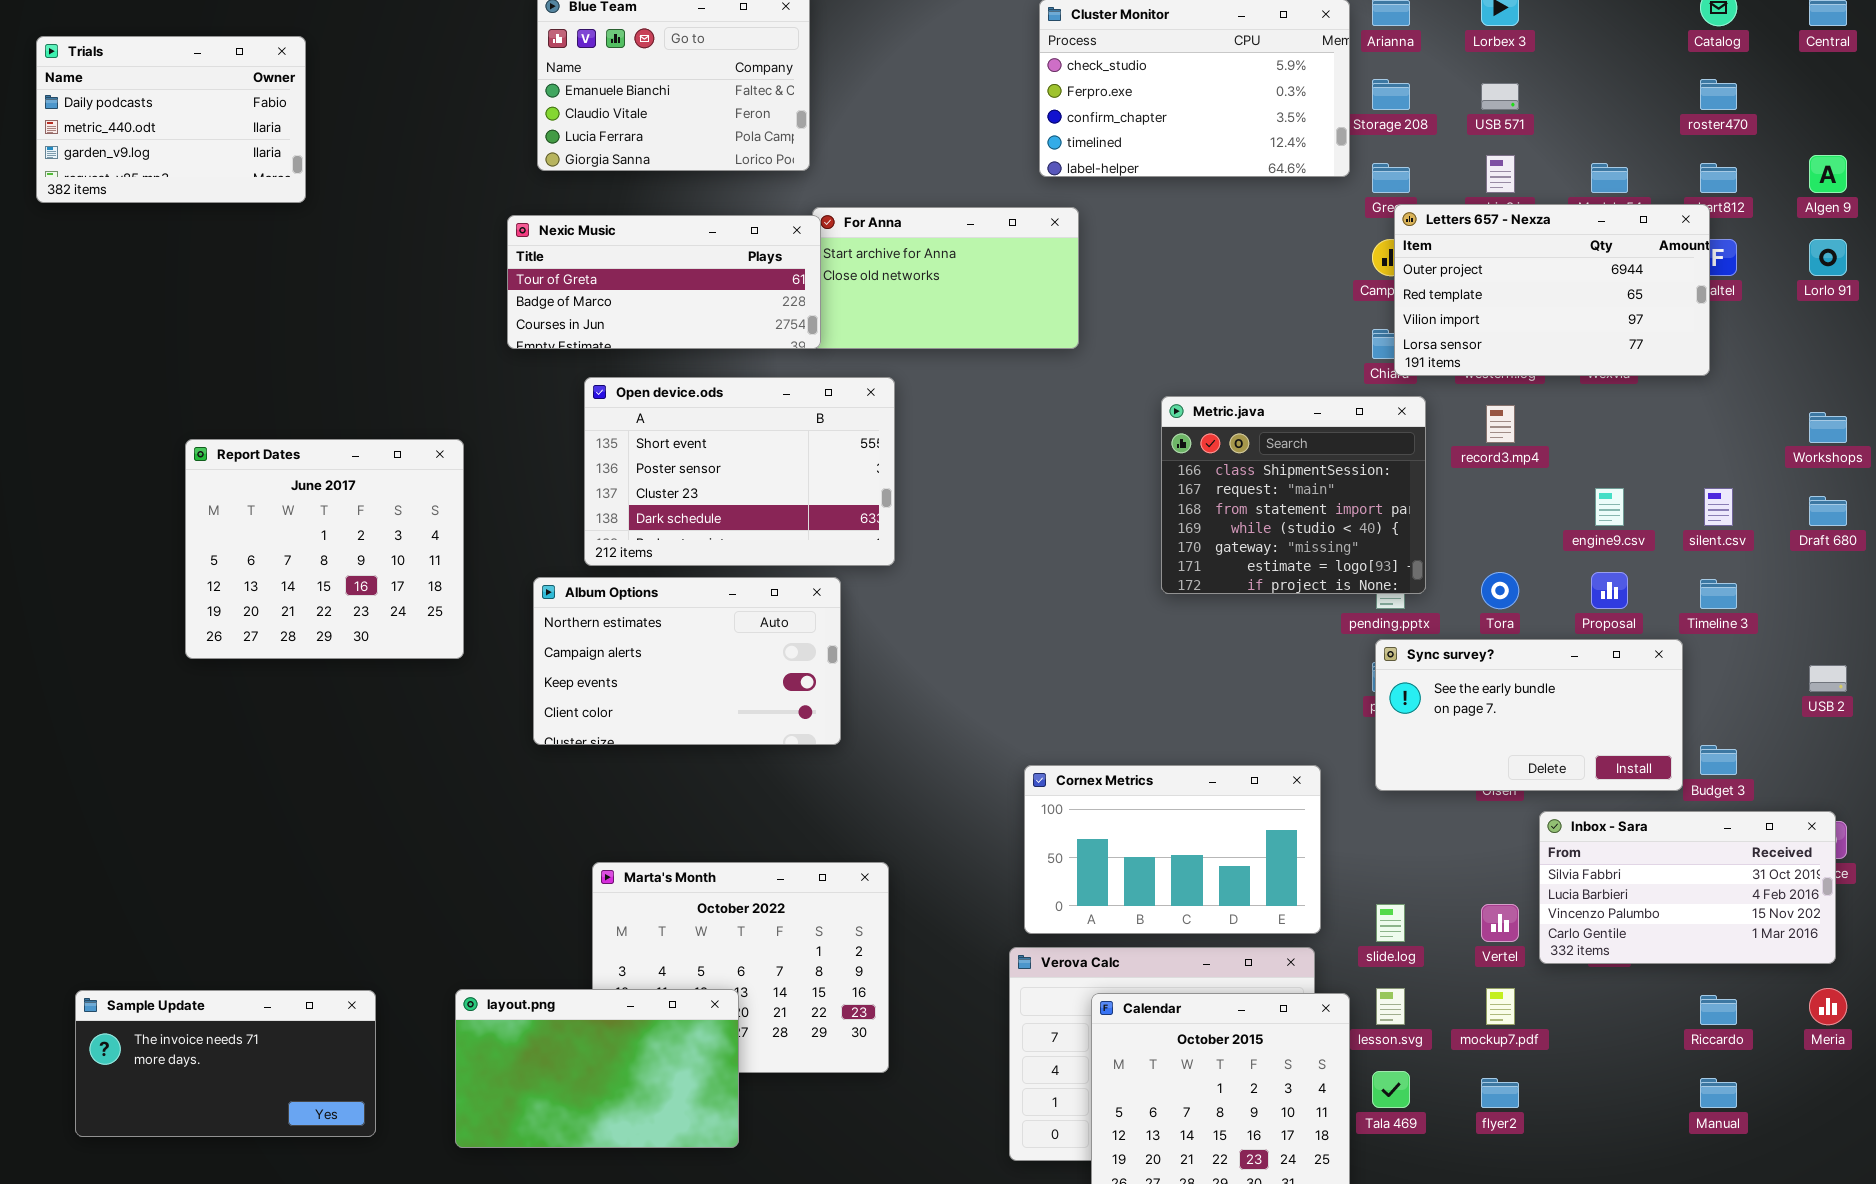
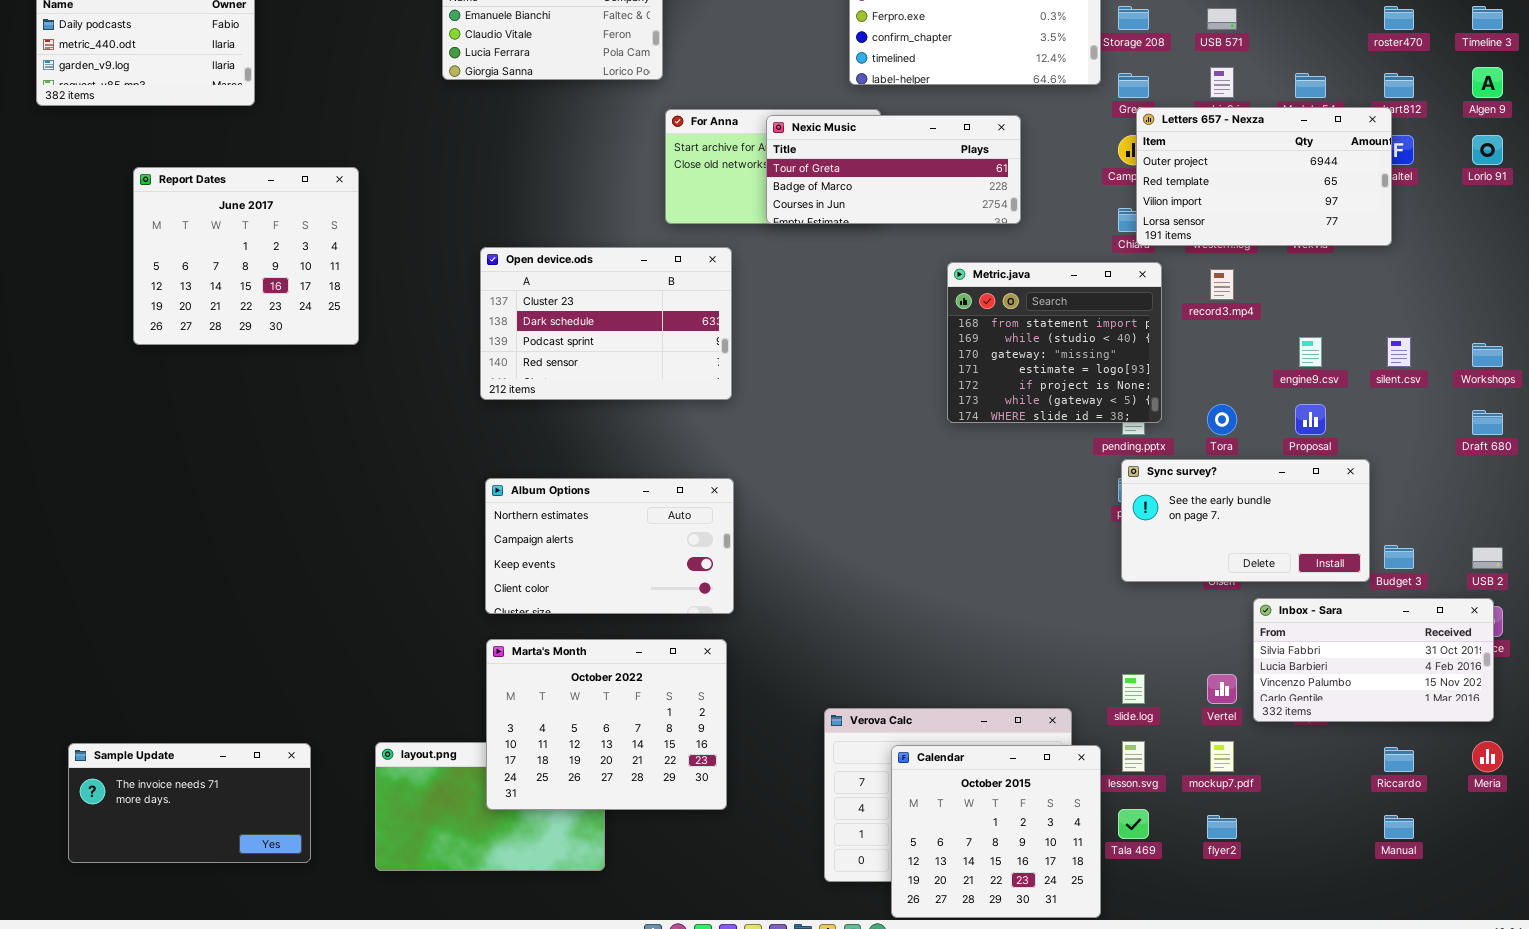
Nexic Music: [507,215,821,349] -> [766,115,1021,224], moved
Open device.ods: [584,377,895,566] -> [480,247,732,400], scrolled down 2 rows
Metric.java: [1161,396,1426,594] -> [947,262,1162,423], scrolled down 2 rows
Workshops: [1809,412,1847,443] -> [1472,343,1503,367], moved
Report Dates: [185,439,464,659] -> [133,167,359,345], moved
Draft 680: [1809,496,1847,526] -> [1472,410,1503,435], moved
Album Options: [533,577,841,745] -> [485,478,734,614], moved
Timeline 3: [1700,579,1737,609] -> [1472,6,1503,30], moved
USB 2: [1809,665,1847,692] -> [1472,547,1503,569], moved
Cornex Metrics: [1024,765,1321,934] -> none, closed
Marta's Month: [592,862,889,1073] -> [486,639,727,810], raised

